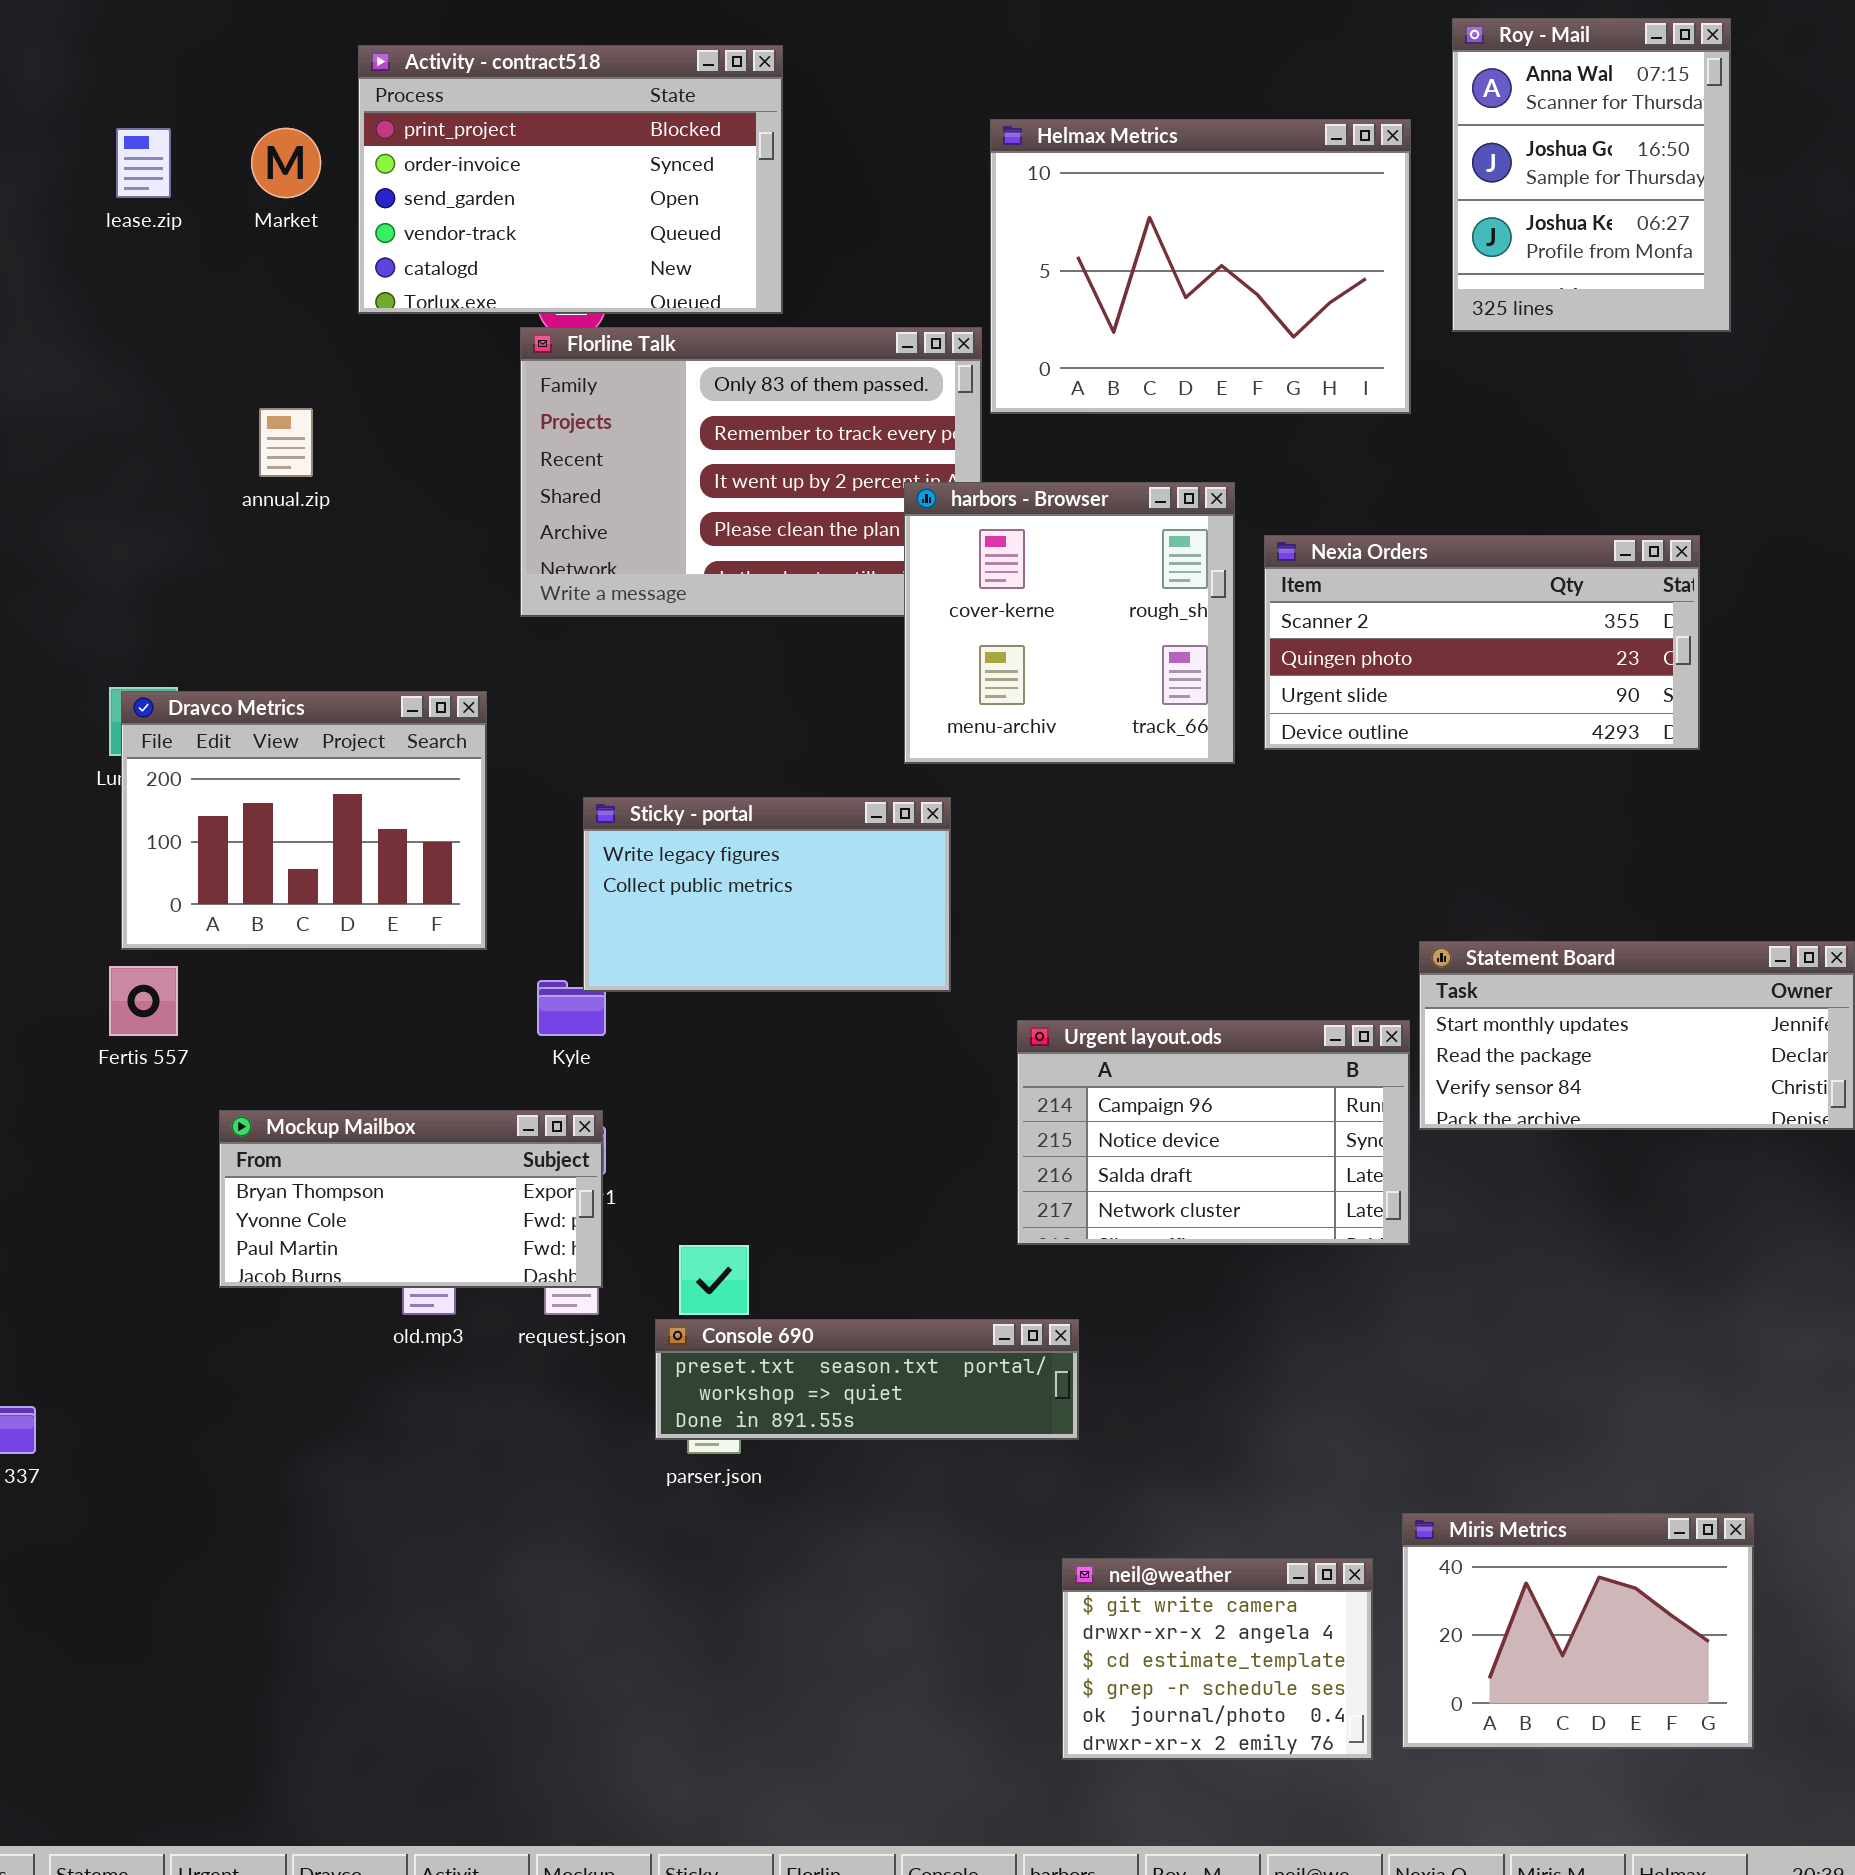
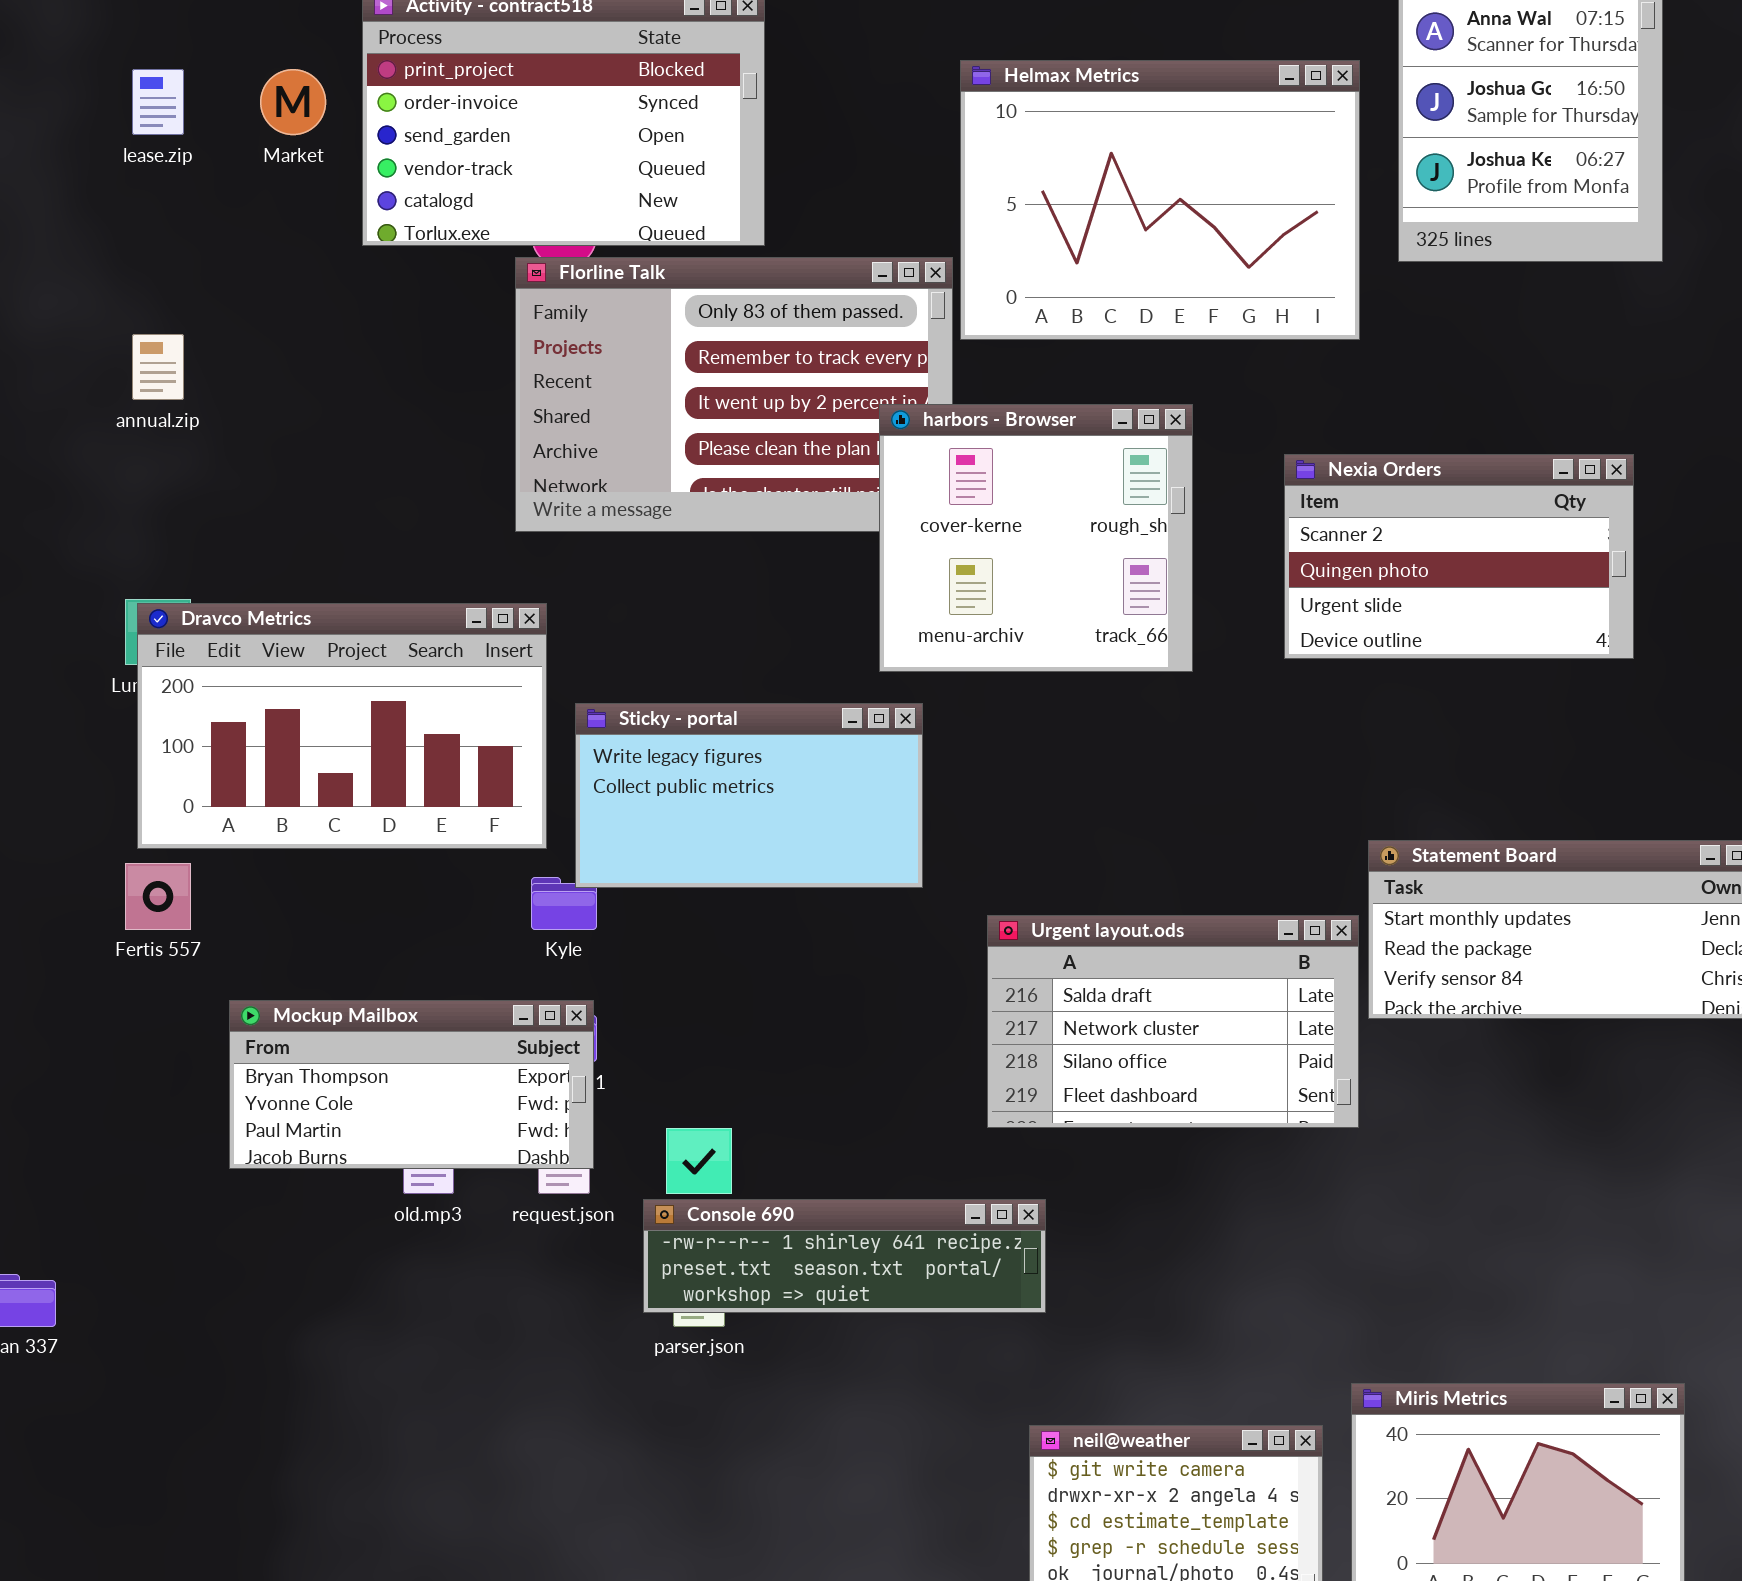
annual.zip: [259,408,313,477] -> [132,334,184,400], moved
Nexia Orders: [1264,535,1700,750] -> [1284,454,1634,659], resized
Dravco Metrics: [121,691,487,950] -> [137,603,547,849], resized
Urgent layout.ods: [1017,1020,1410,1245] -> [987,915,1359,1128], scrolled down 2 rows
Console 690: [655,1319,1079,1440] -> [643,1199,1046,1313], scrolled up 1 row

